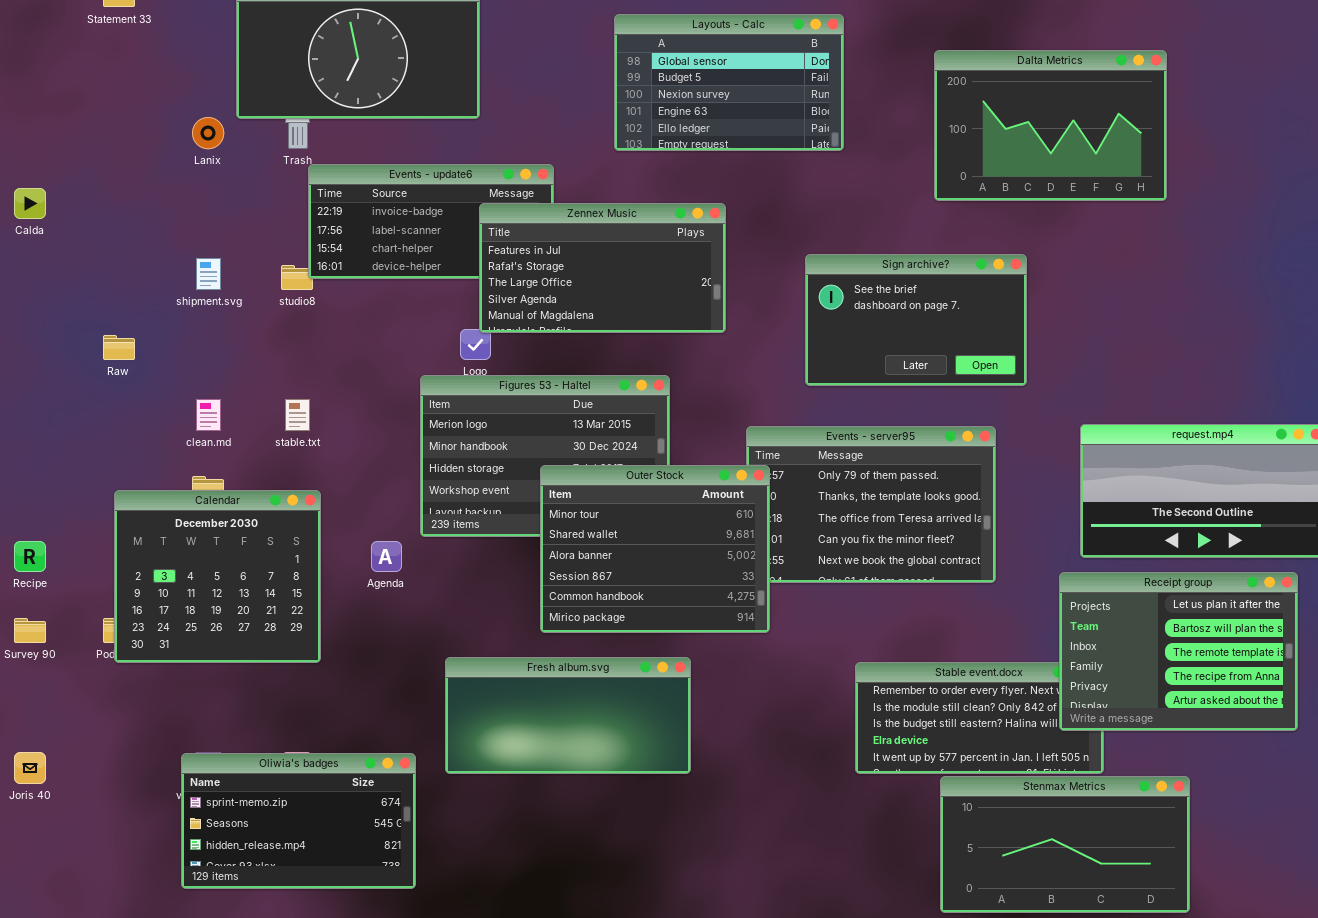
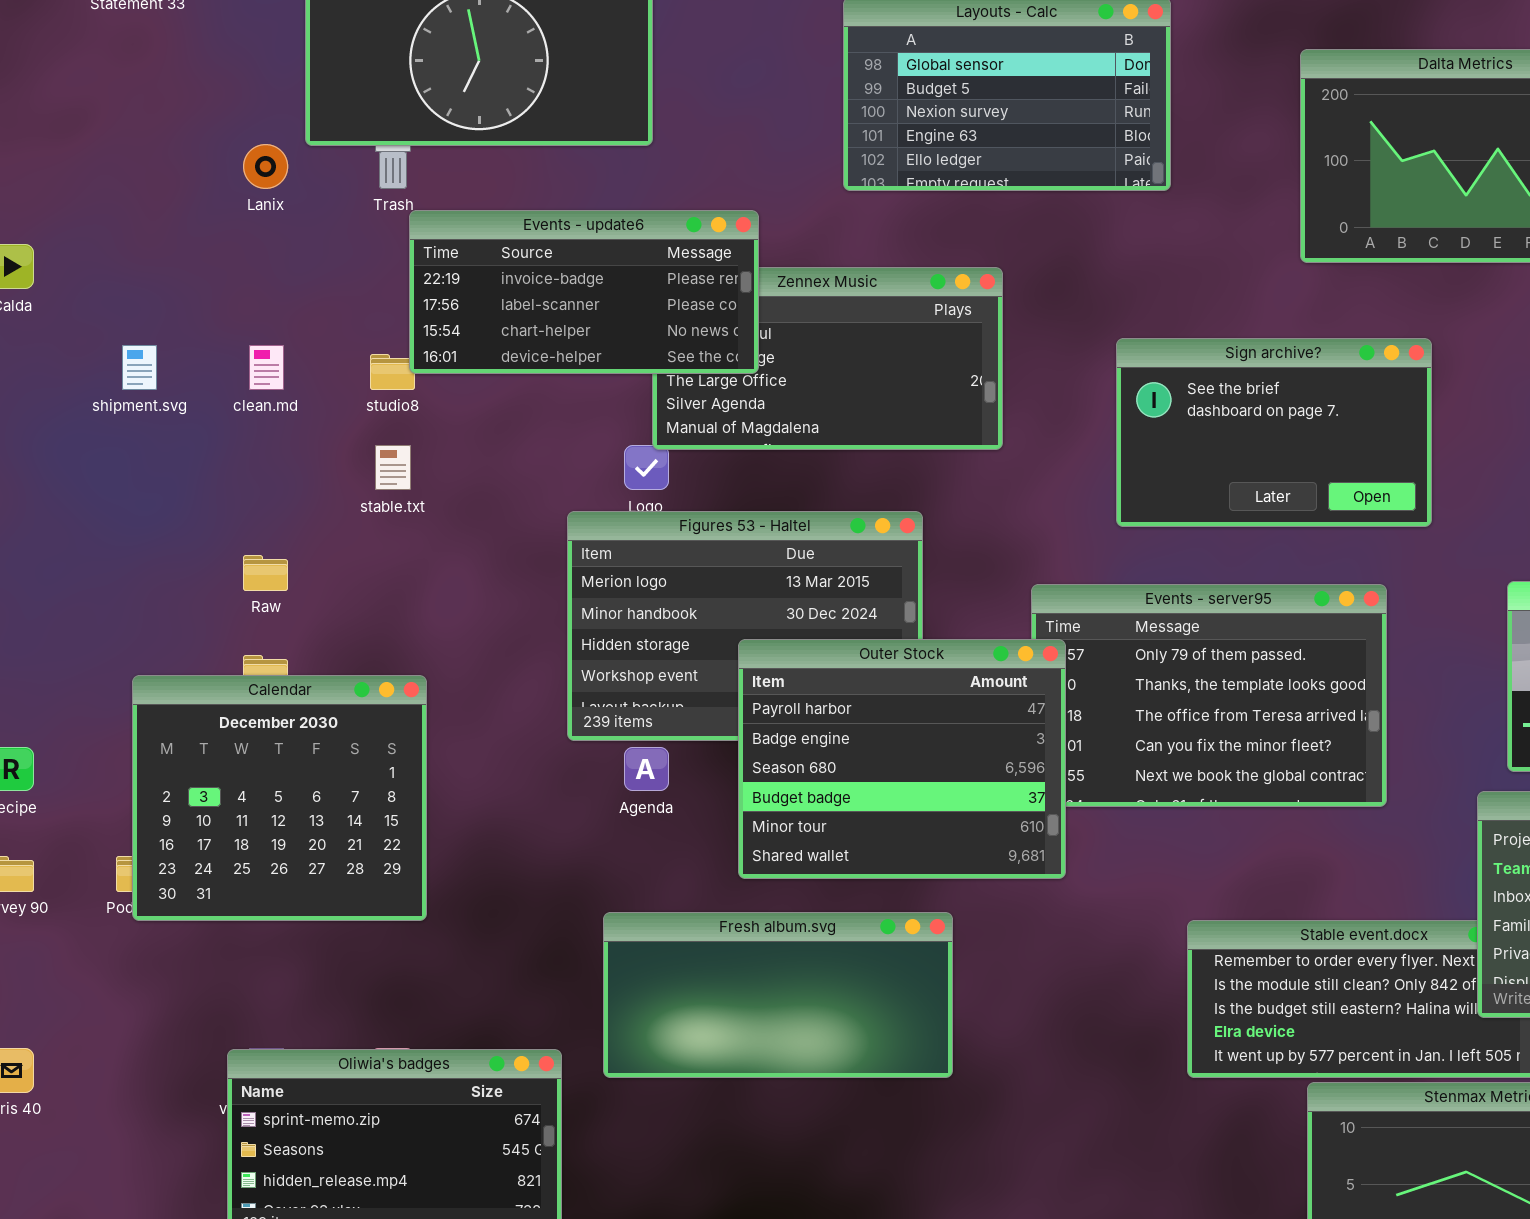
Events - update6: [308,164,554,279] -> [409,210,759,374], raised
shipment.svg: [196,258,221,290] -> [122,345,157,390], moved
Raw: [103,335,135,360] -> [243,555,288,591], moved
clean.md: [196,399,221,431] -> [249,345,284,390], moved
stable.txt: [285,399,310,431] -> [375,445,411,490], moved
Outer Stock: [540,465,770,633] -> [738,639,1066,879], scrolled up 4 rows
Agenda: [371,541,402,572] -> [624,747,669,791], moved

